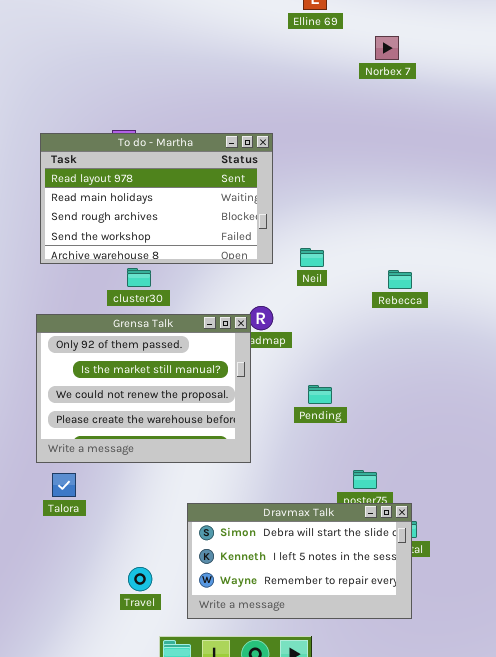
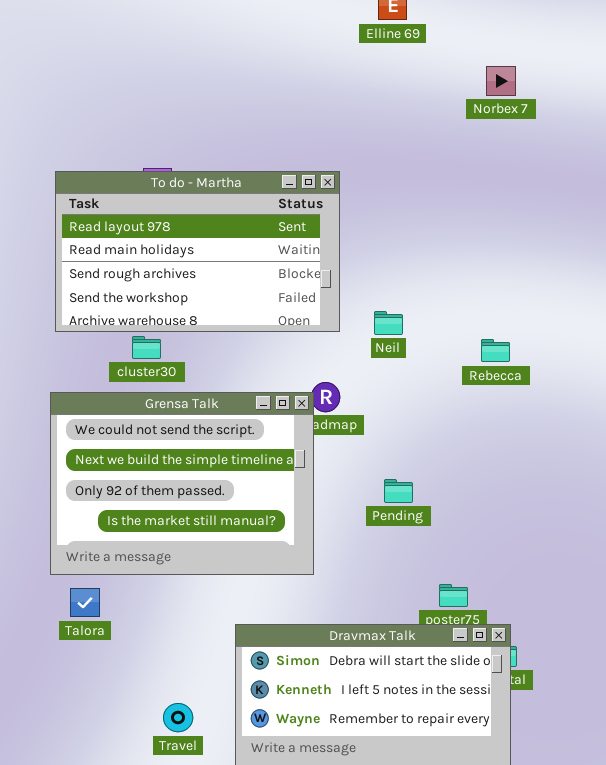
Norbex 7: [375,36,399,60] -> [486,66,516,96], moved
cluster30: [127,268,151,287] -> [132,336,161,359], moved
Grensa Talk: [36,314,251,463] -> [50,392,314,575], scrolled up 2 rows

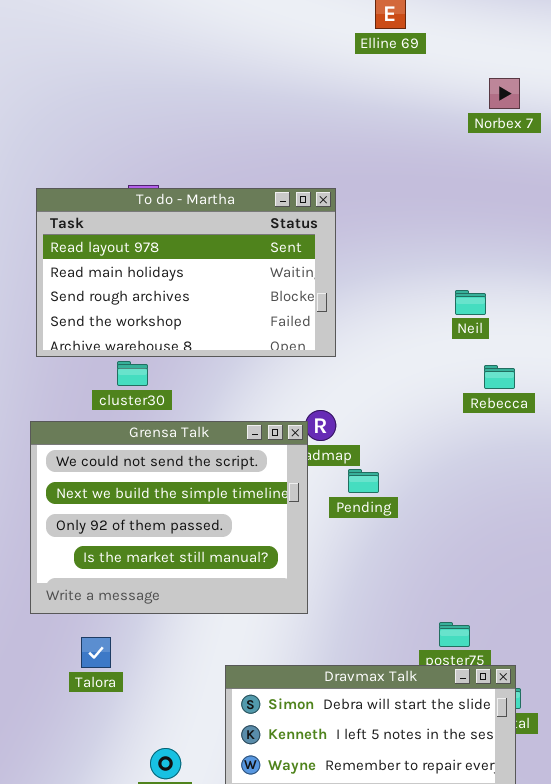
Neil: [374,311,403,335] -> [455,290,486,315], moved
Pending: [384,479,413,503] -> [348,469,379,493], moved
Talora: [70,588,100,617] -> [81,637,111,668], moved

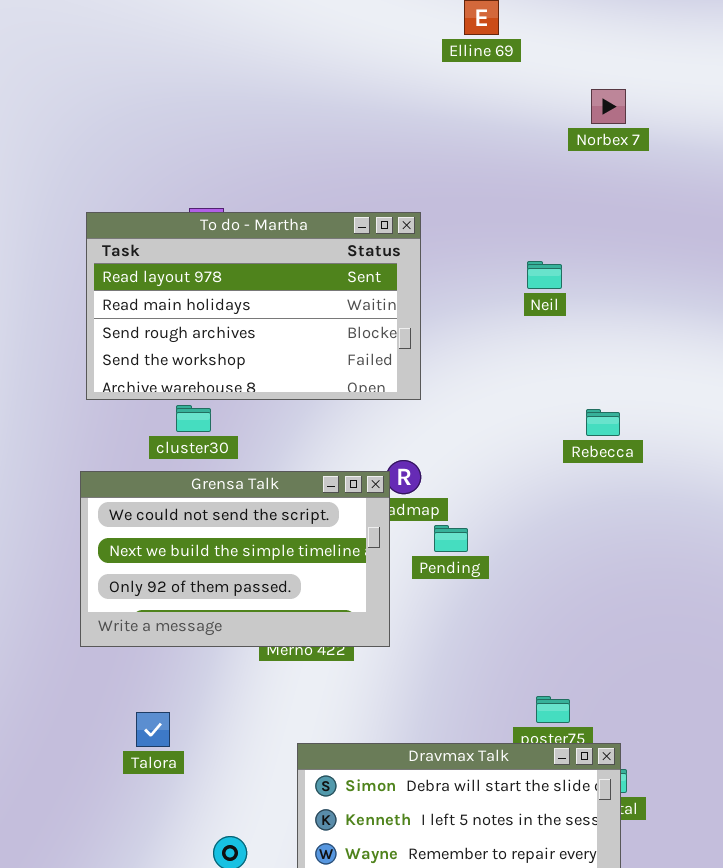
Neil: [455,290,486,315] -> [527,261,562,289], moved
Grensa Talk: [30,421,308,614] -> [80,471,390,647], resized

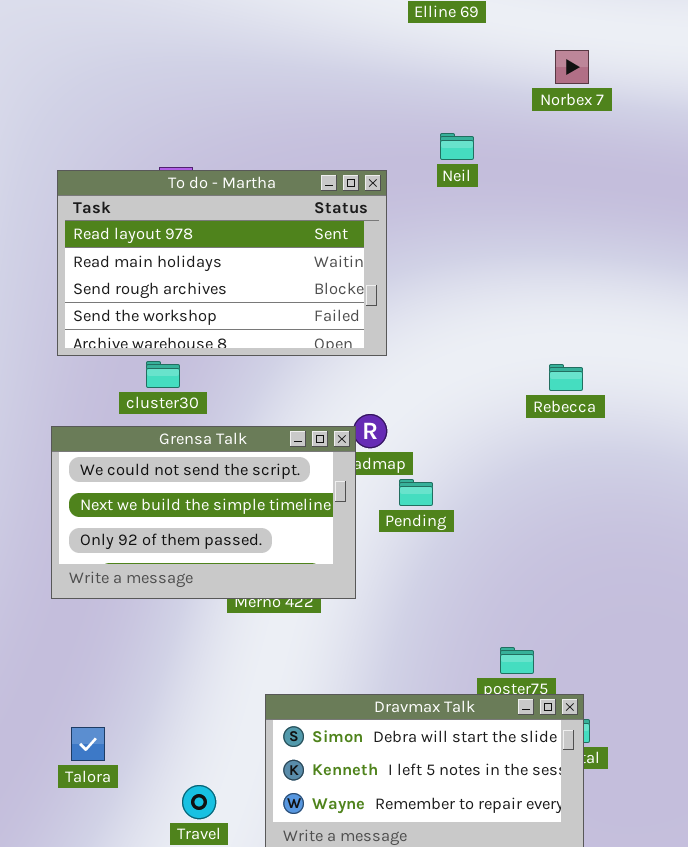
Neil: [527,261,562,289] -> [440,133,474,160], moved
Talora: [136,712,170,747] -> [71,727,105,761], moved

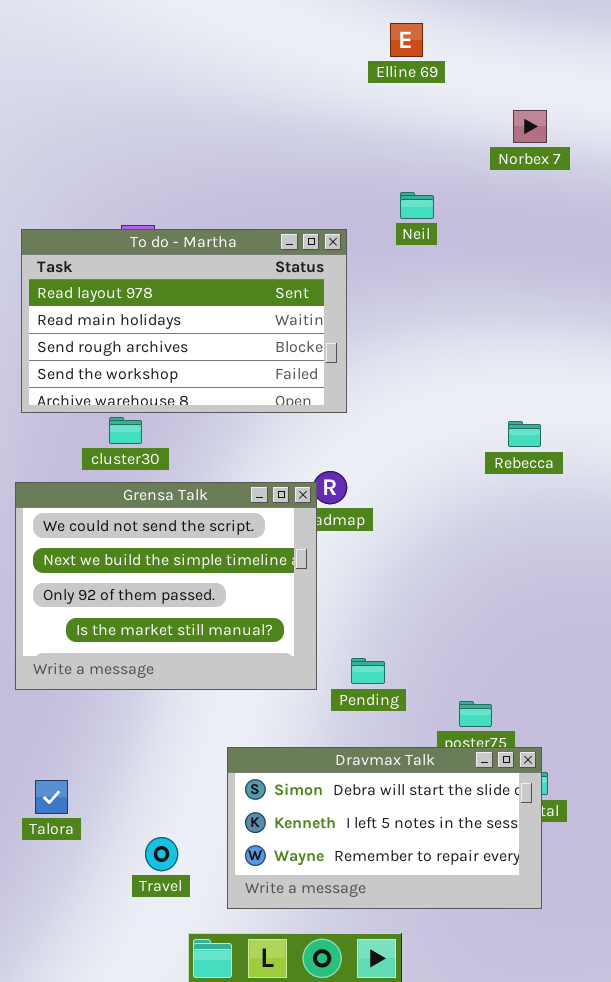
Grensa Talk: [51,426,356,599] -> [15,482,317,690], resized
Pending: [399,479,433,506] -> [351,658,385,684], moved

